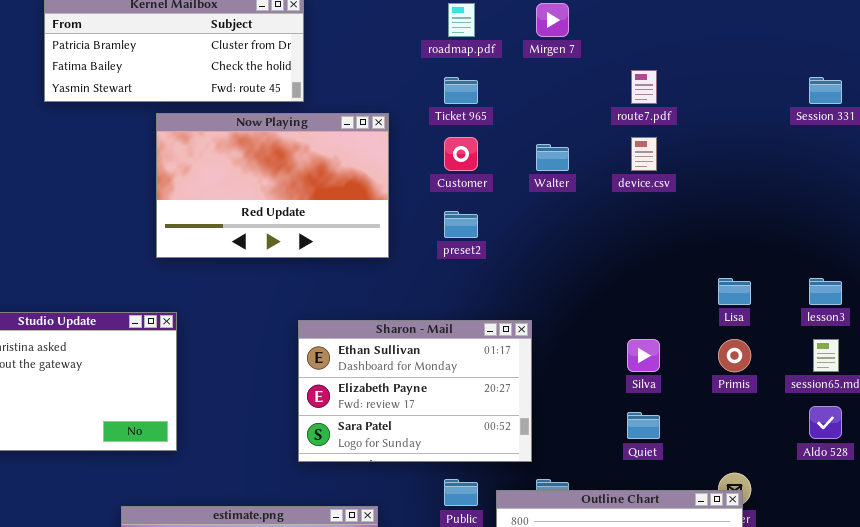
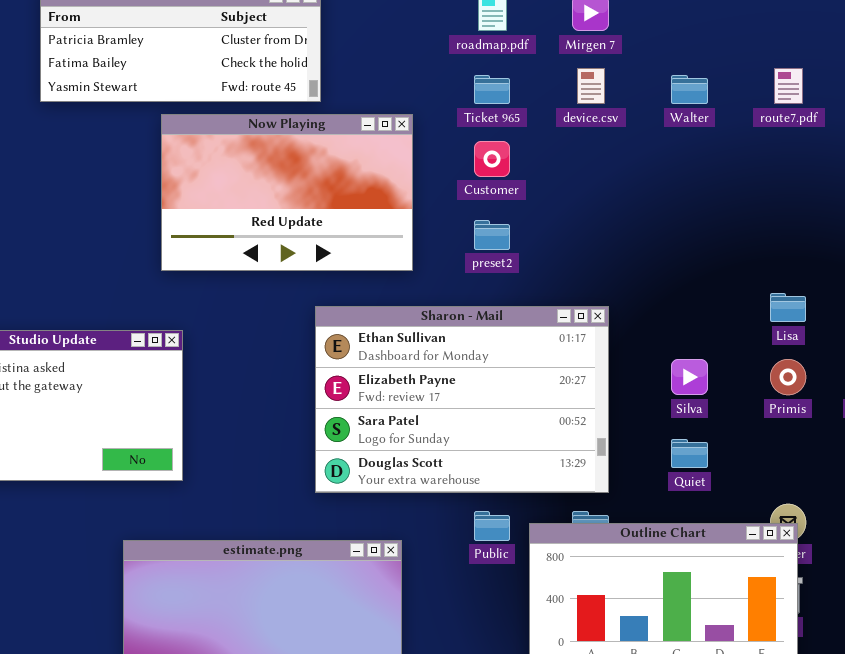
route7.pdf: [631,70,657,104] -> [774,68,803,104], moved
device.csv: [631,137,657,171] -> [577,68,605,104], moved
Walter: [536,144,569,171] -> [671,75,708,104], moved
Sharon - Mail: [298,320,532,462] -> [315,306,609,493], resized

